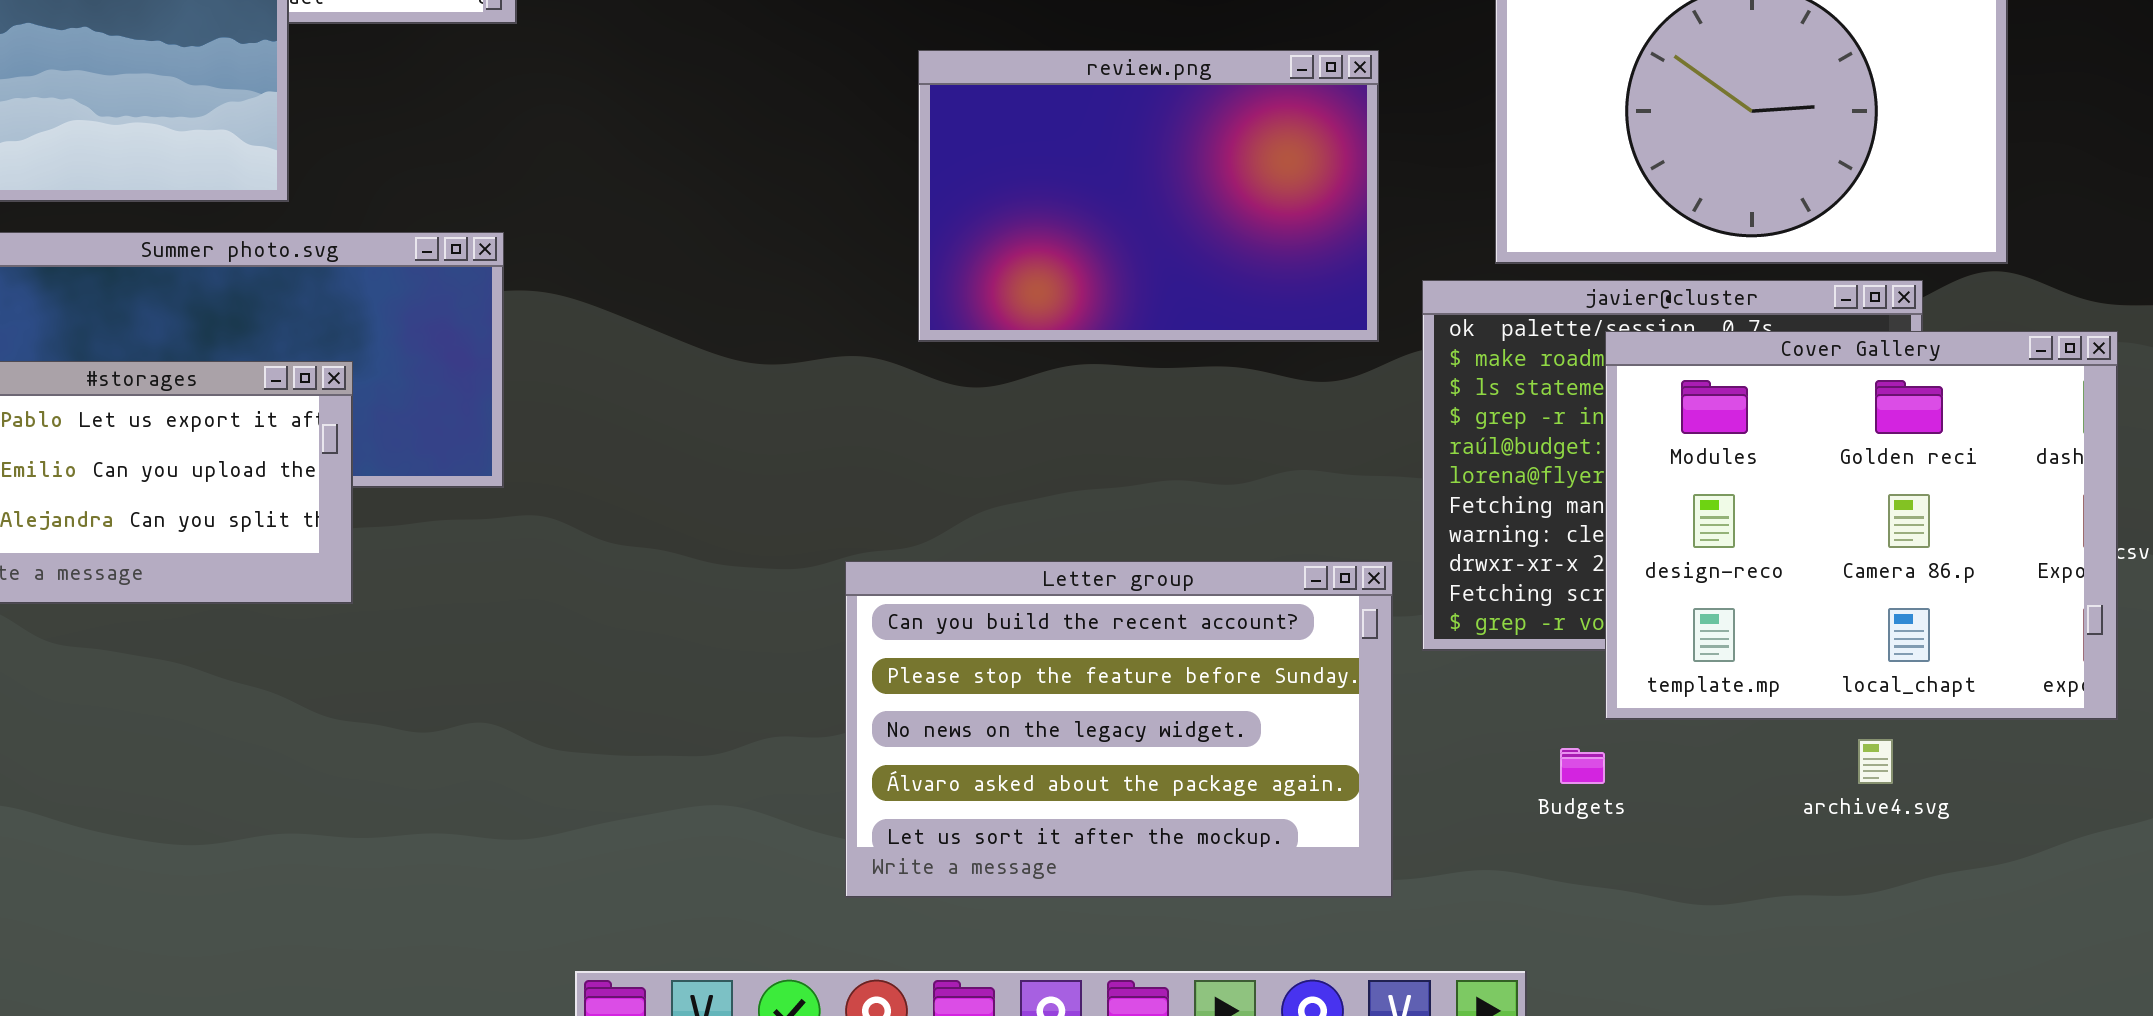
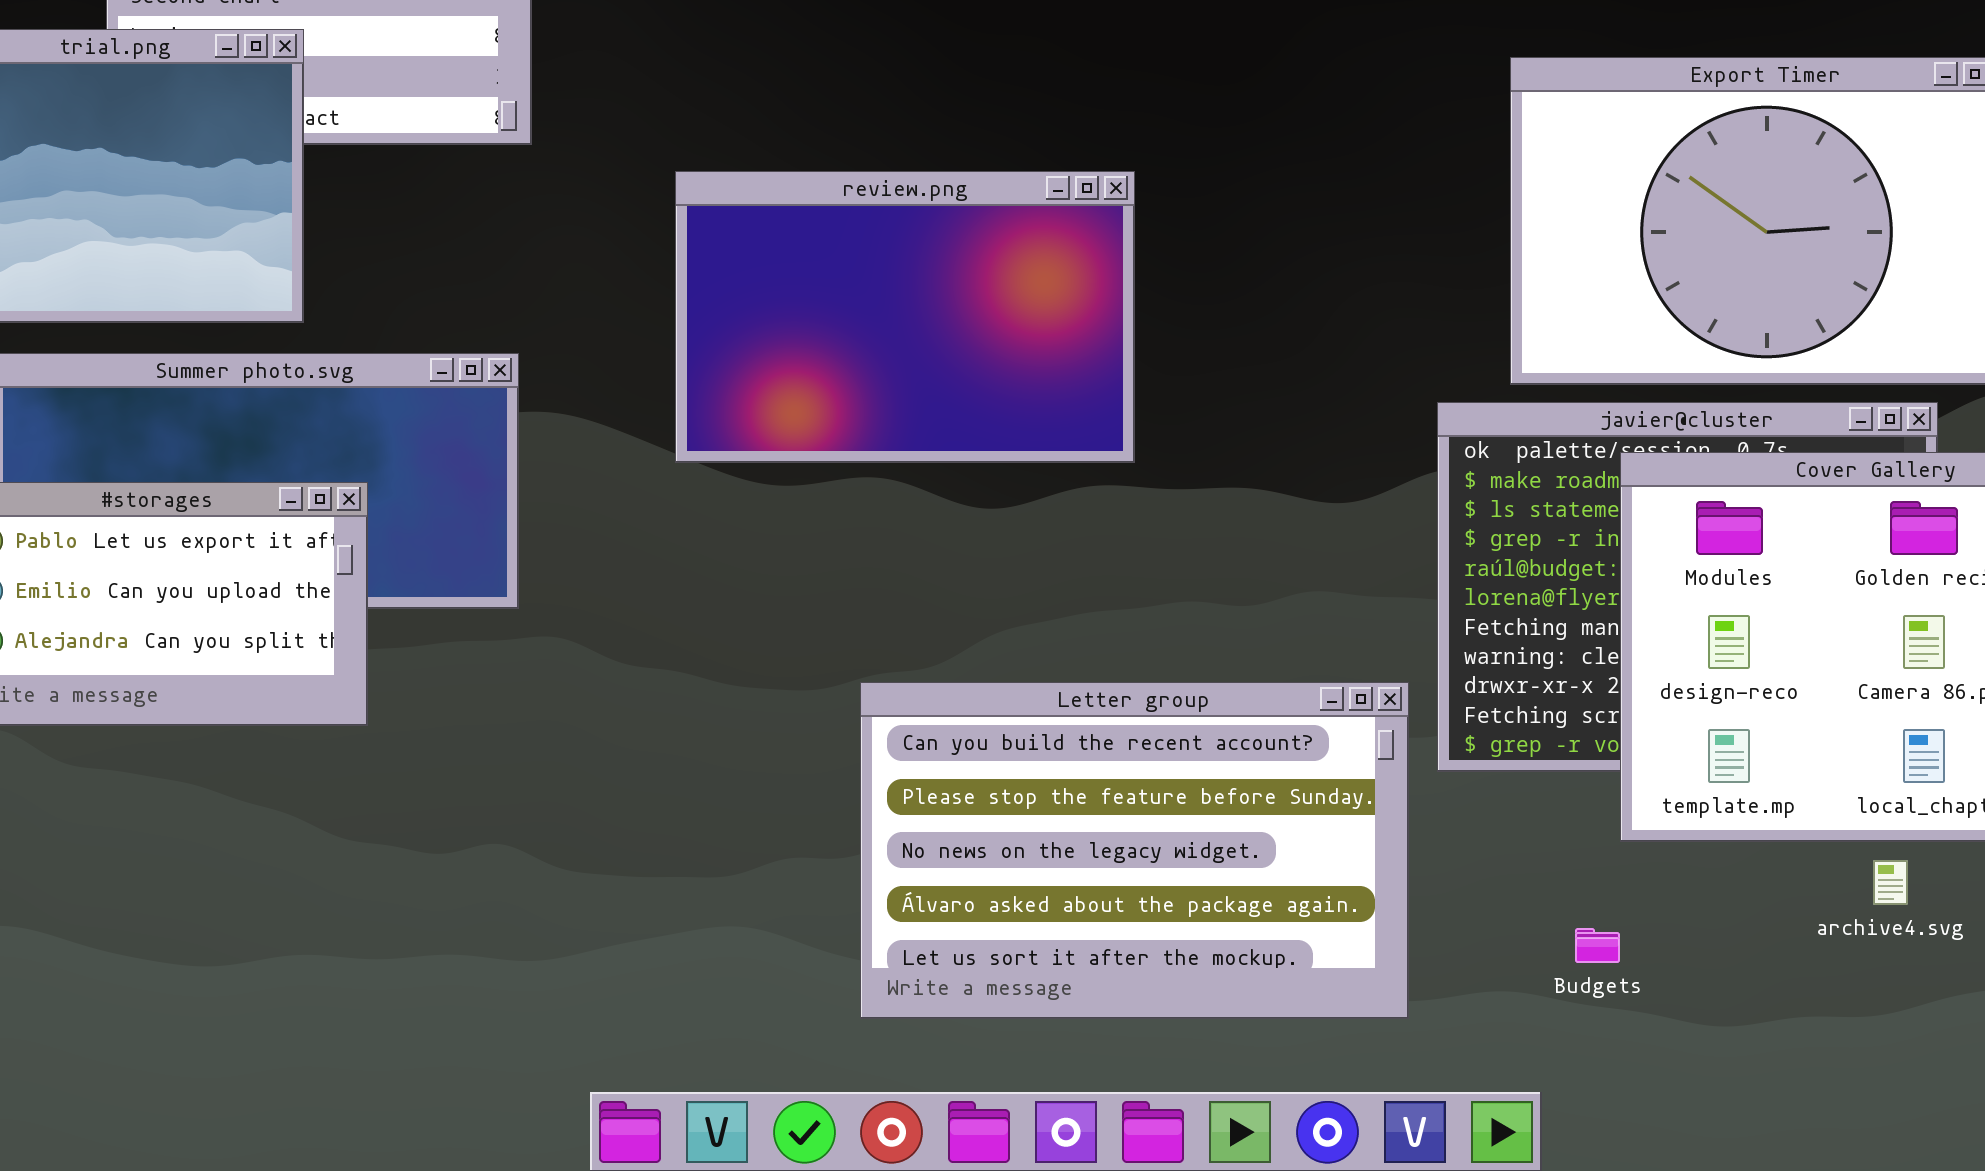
review.png: [918,50,1379,342] -> [675,171,1135,463], moved
Budgets: [1560,748,1605,784] -> [1575,928,1620,963], moved

